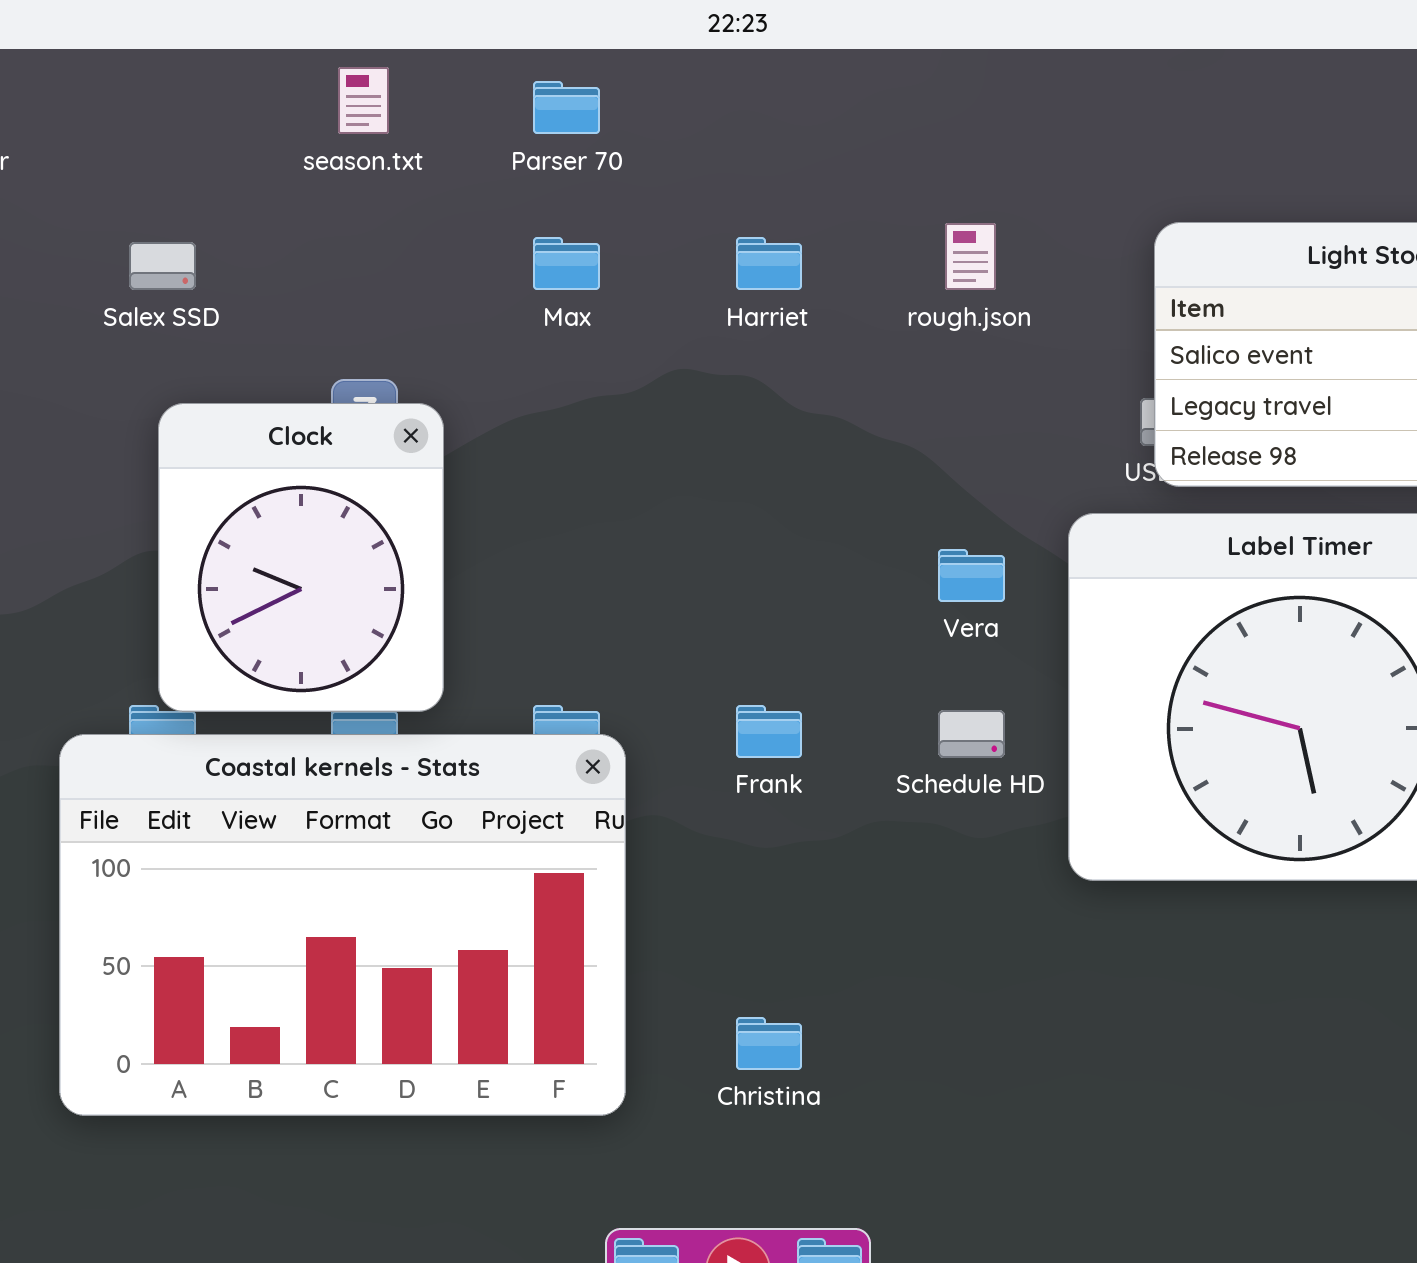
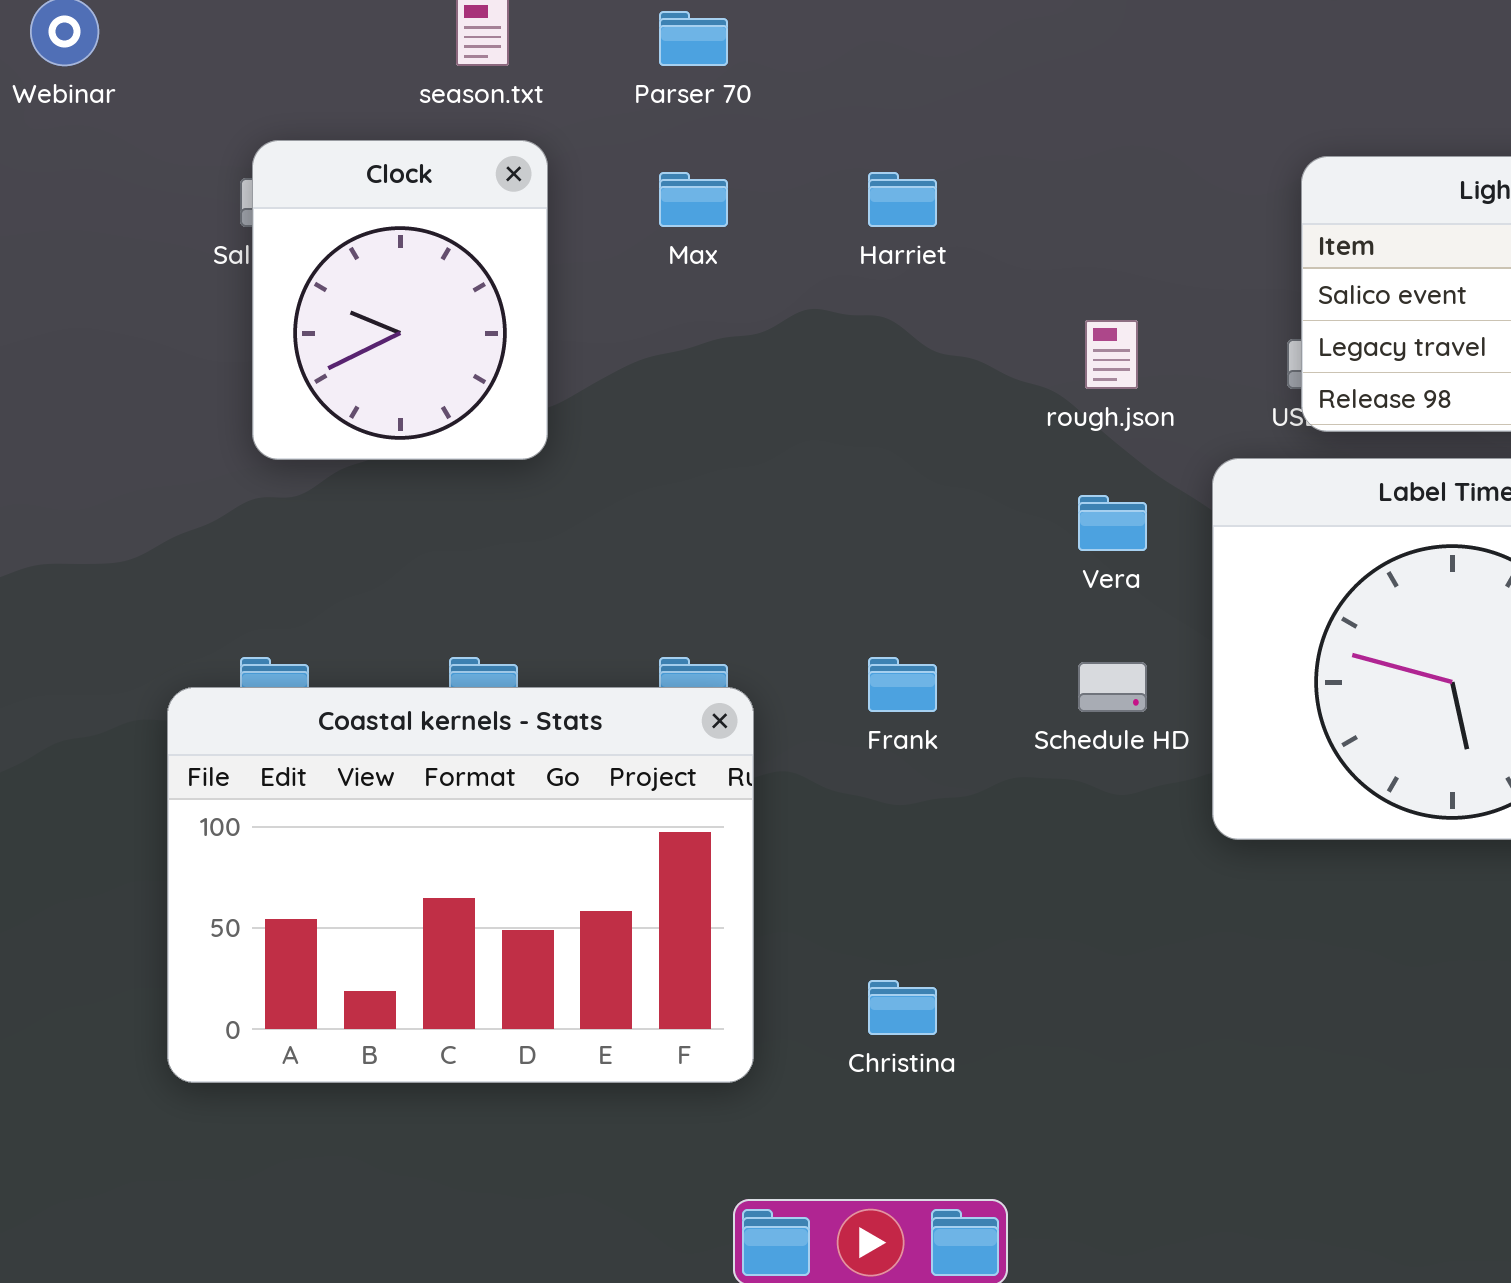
rough.json: [945,223,996,290] -> [1085,320,1138,389], moved
Clock: [158,403,444,712] -> [252,140,548,460], moved

